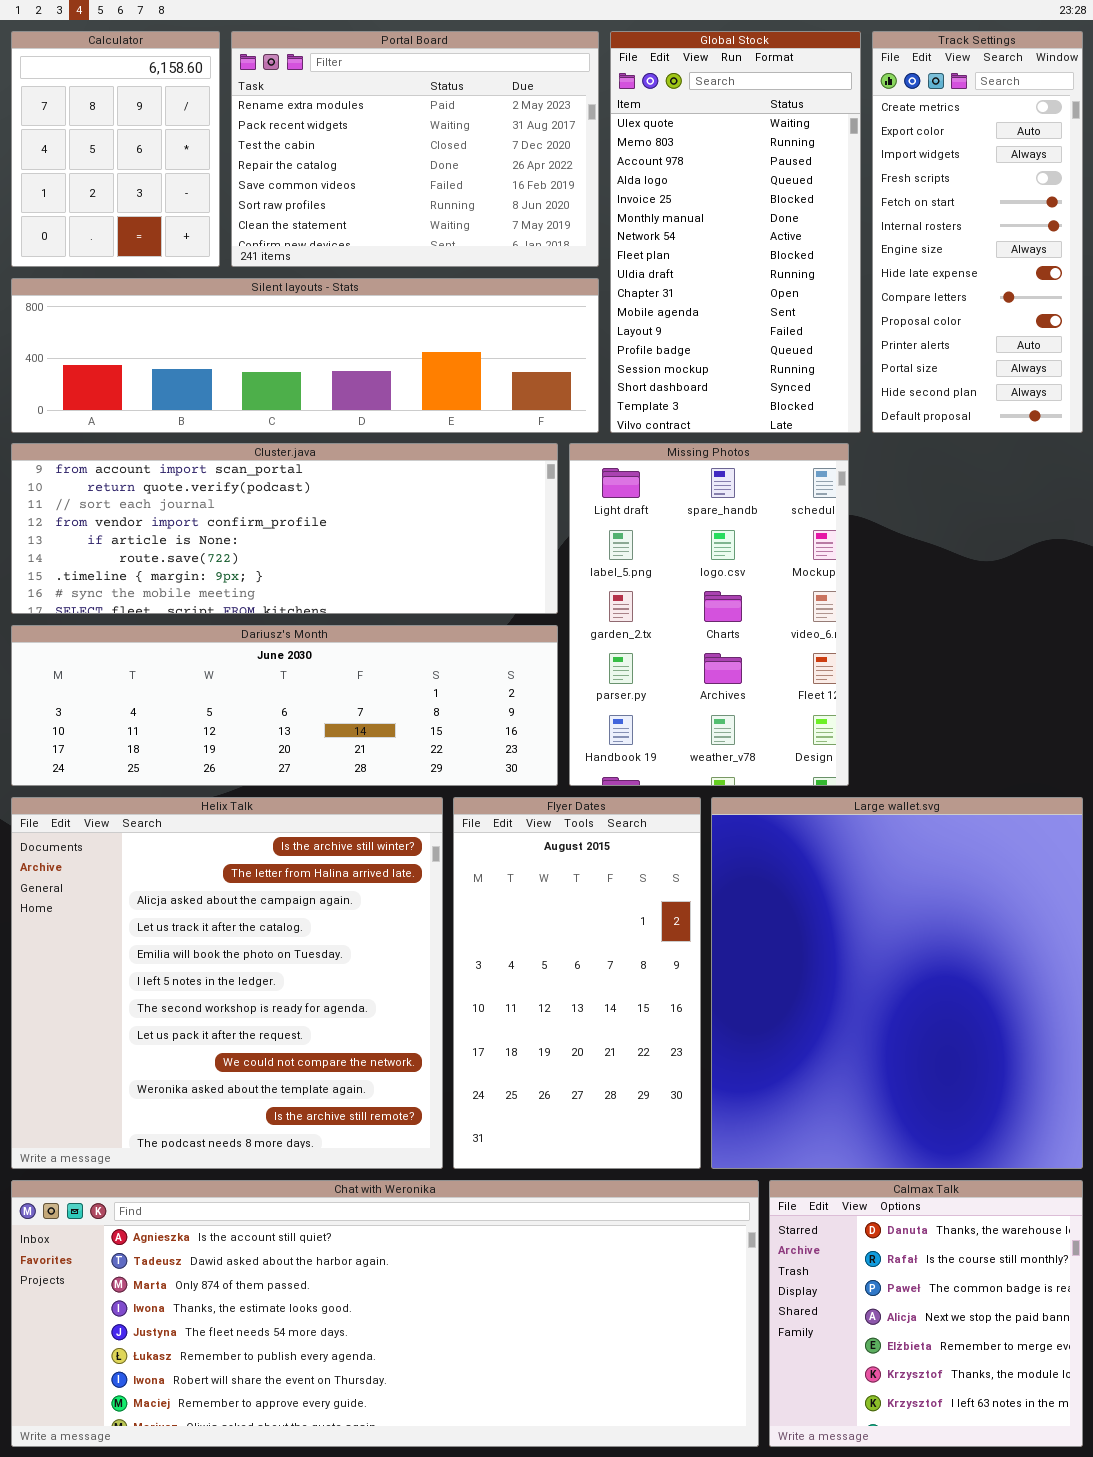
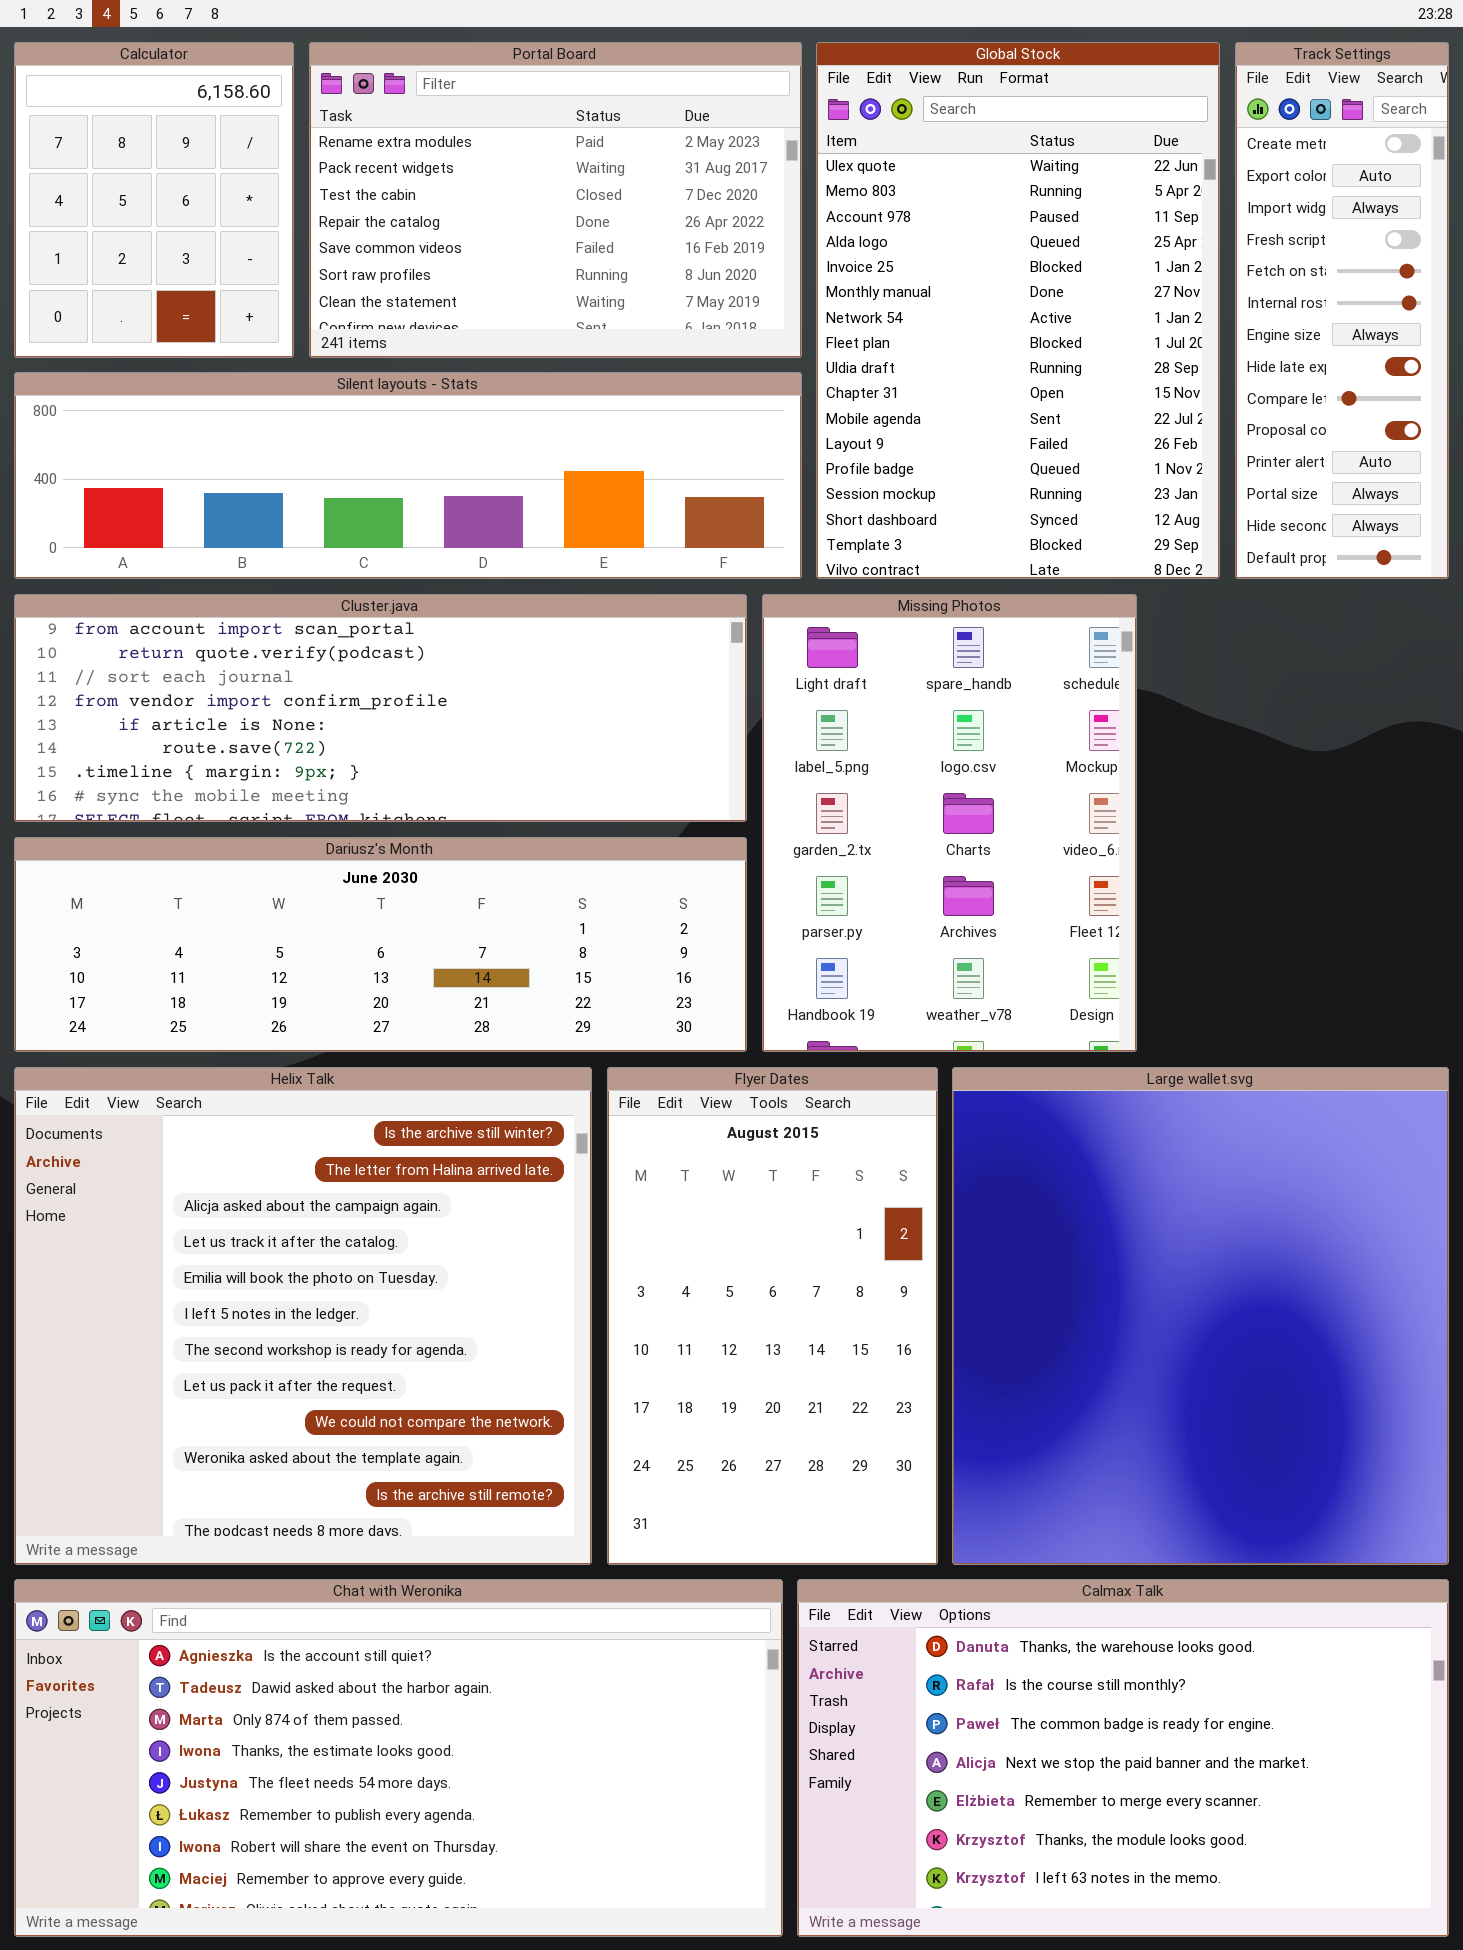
Global Stock: [610,31,861,433] -> [816,42,1220,579], resized
Track Settings: [872,31,1083,433] -> [1235,42,1449,579], resized
Chat with Weronika: [11,1180,759,1447] -> [14,1579,783,1937], resized
Calmax Talk: [769,1180,1083,1447] -> [797,1579,1449,1937], resized

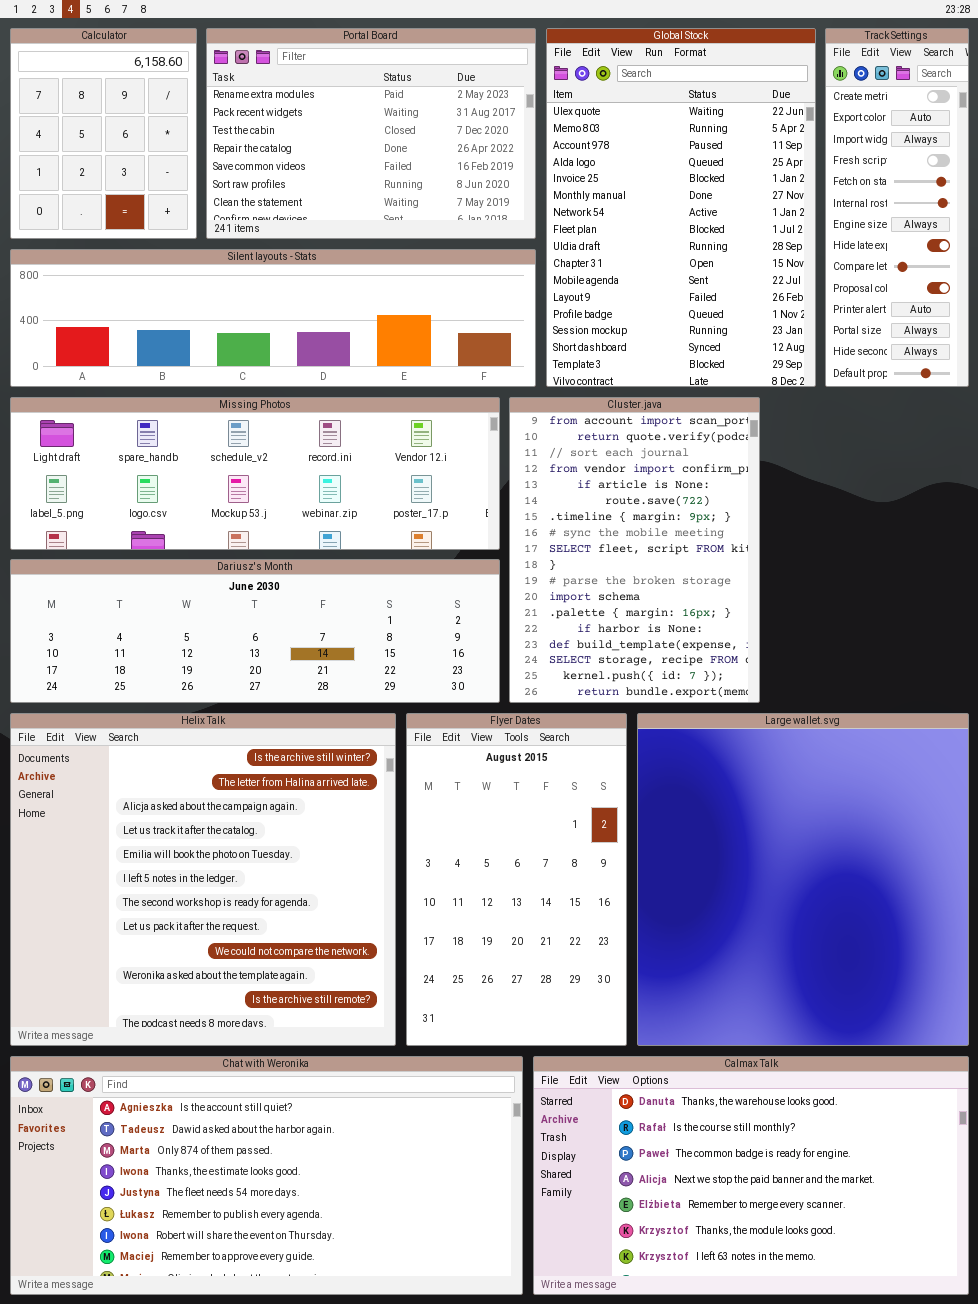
Cluster.java: [14,594,747,822] -> [509,397,760,703], moved, resized
Missing Photos: [762,594,1137,1052] -> [10,397,500,550], moved, resized

